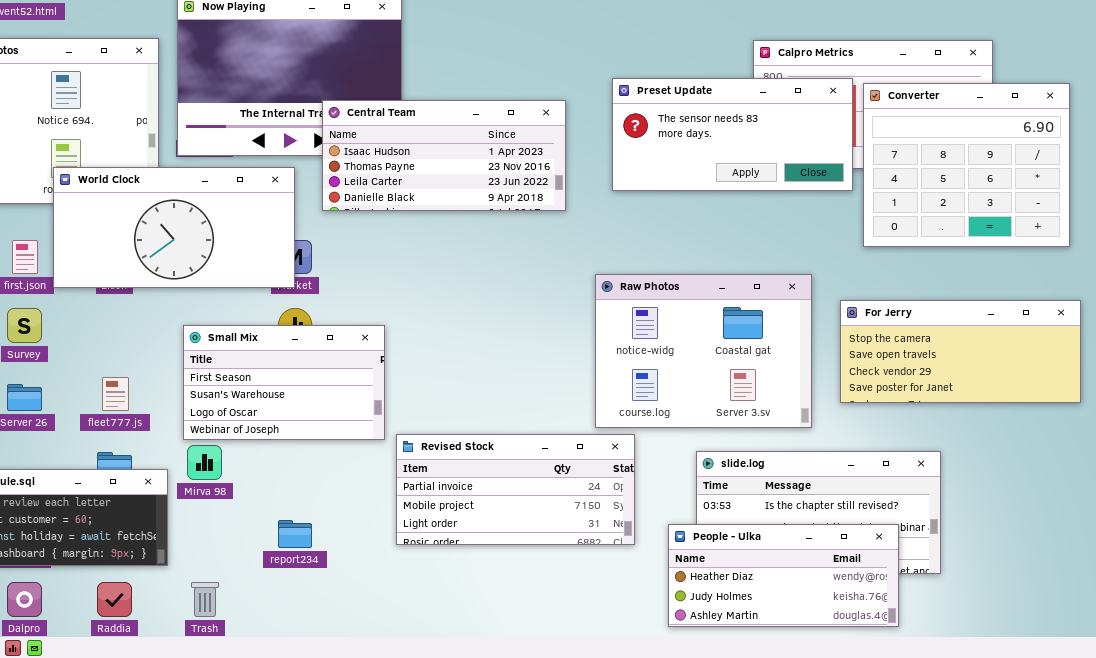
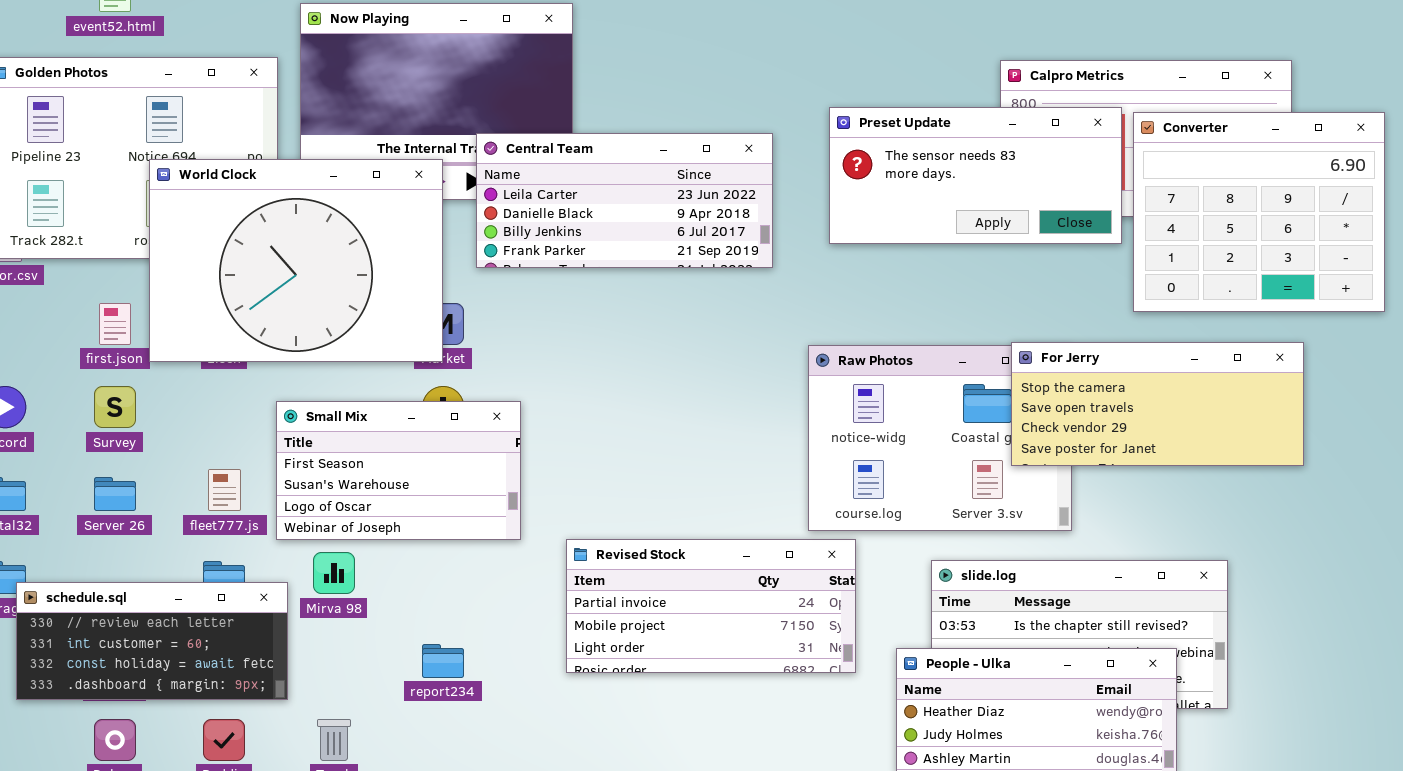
Central Team: [322,100,566,211] -> [476,133,773,268], scrolled down 2 rows
World Clock: [53,167,295,288] -> [149,159,443,362], resized
For Jerry: [840,300,1081,403] -> [1011,342,1304,466], moved
Small Mix: [183,325,385,440] -> [276,401,521,540], moved

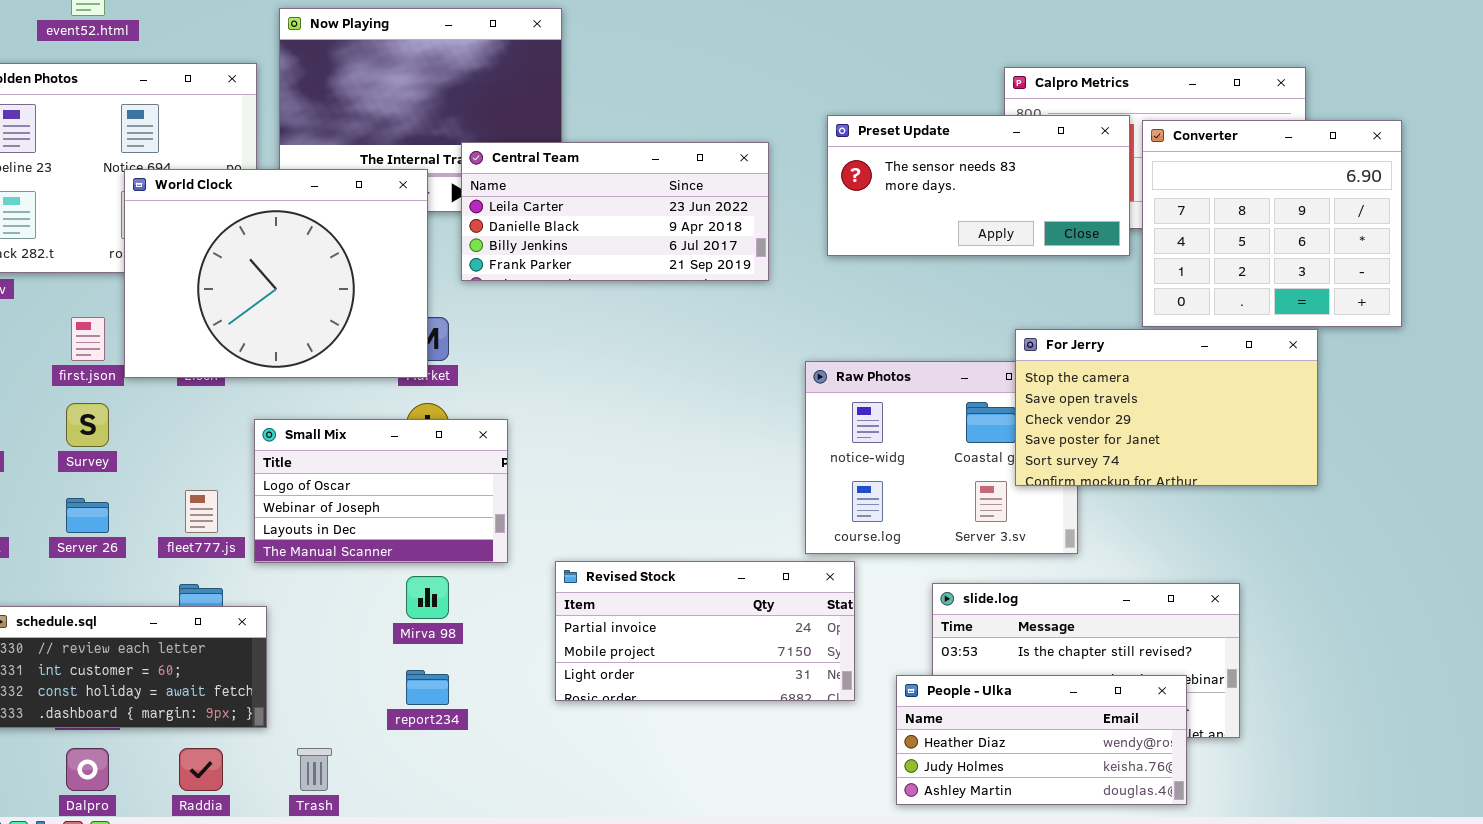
For Jerry: [1011,342,1304,466] -> [1015,329,1318,486], resized
Small Mix: [276,401,521,540] -> [254,419,508,563], scrolled down 2 rows
Mirva 98: [313,552,355,594] -> [406,576,449,619], moved

